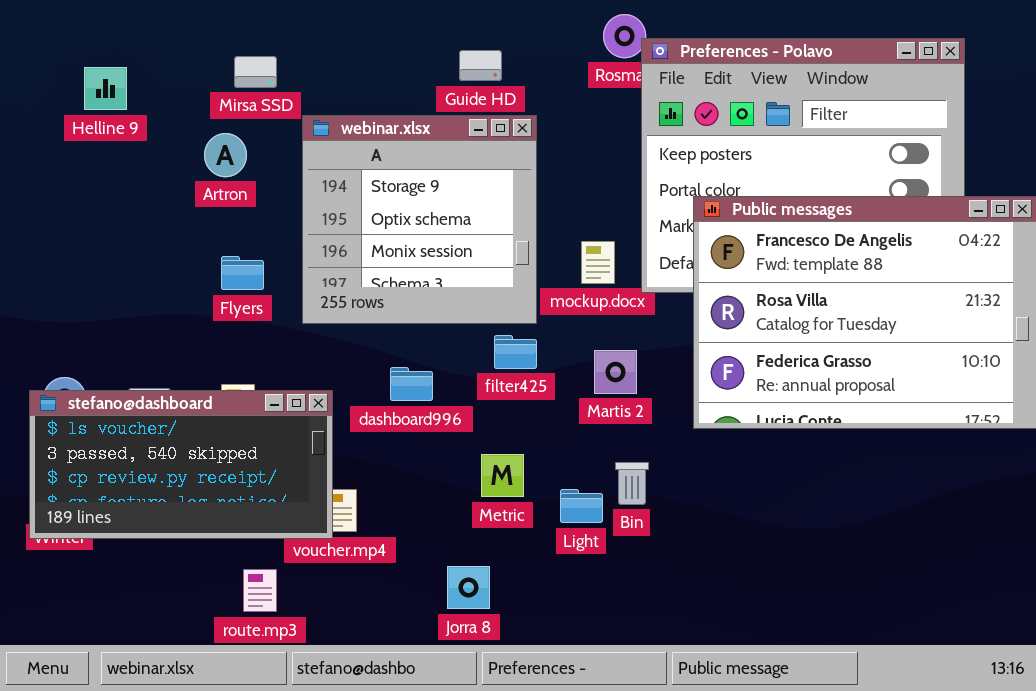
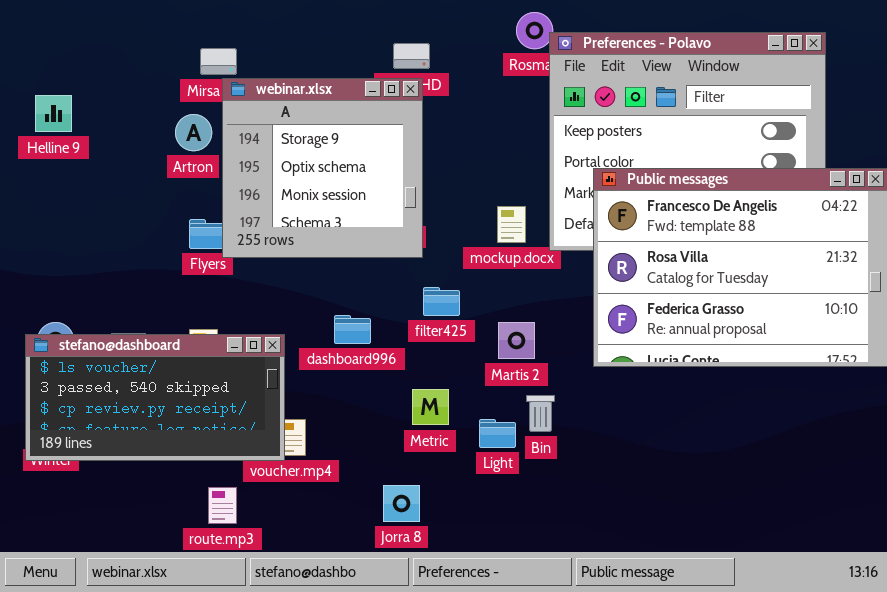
Helline 9: [84,67,127,110] -> [35,95,72,132], moved
webinar.xlsx: [302,115,537,324] -> [222,78,423,258], moved
Martis 2: [594,350,637,394] -> [498,322,535,359], moved

